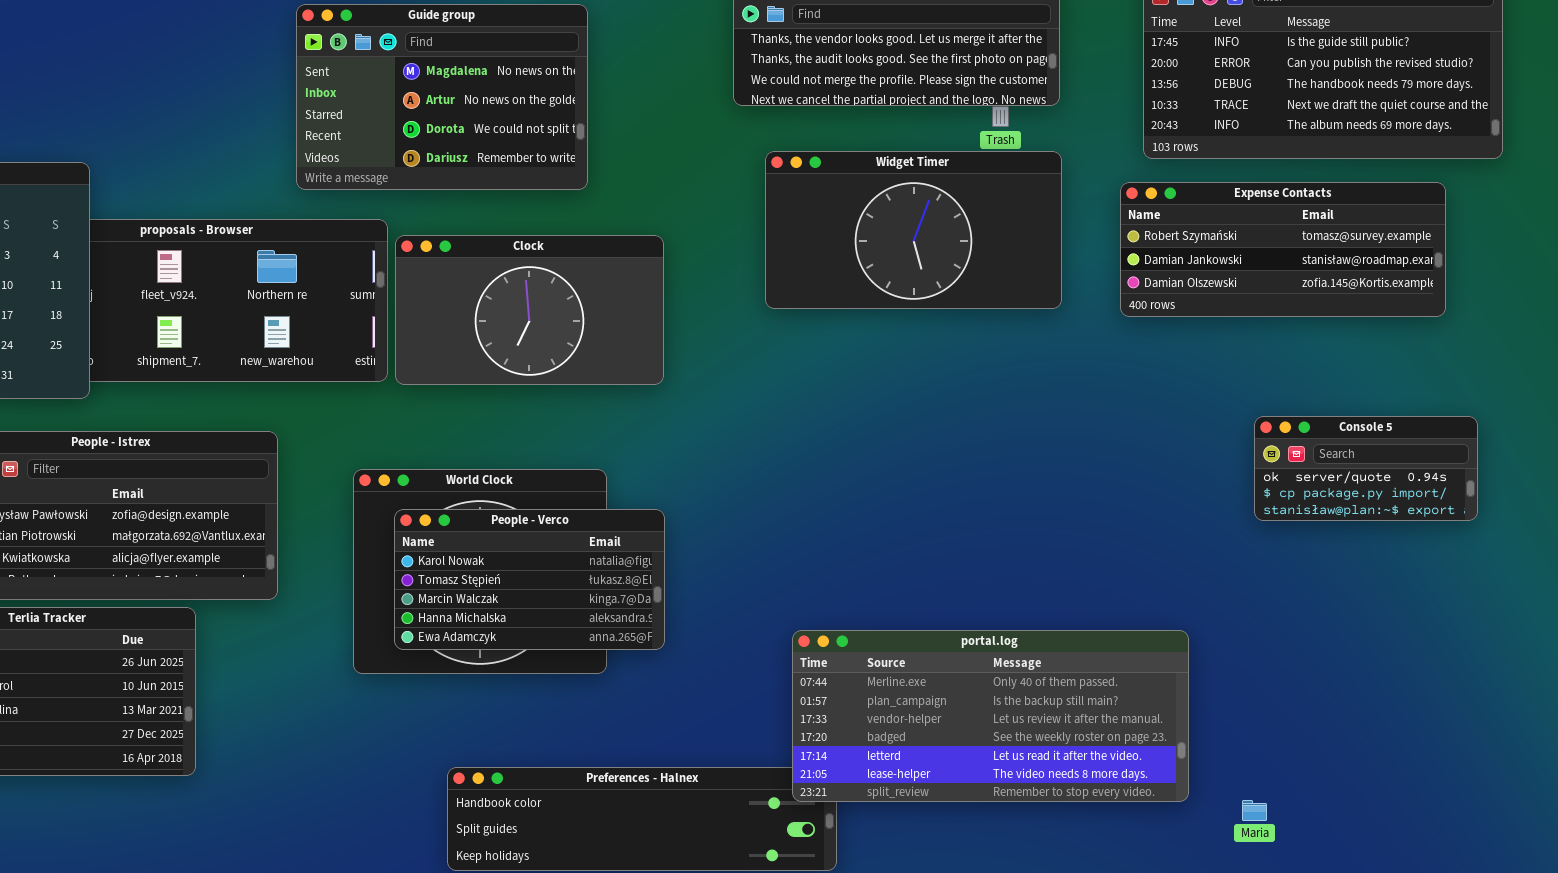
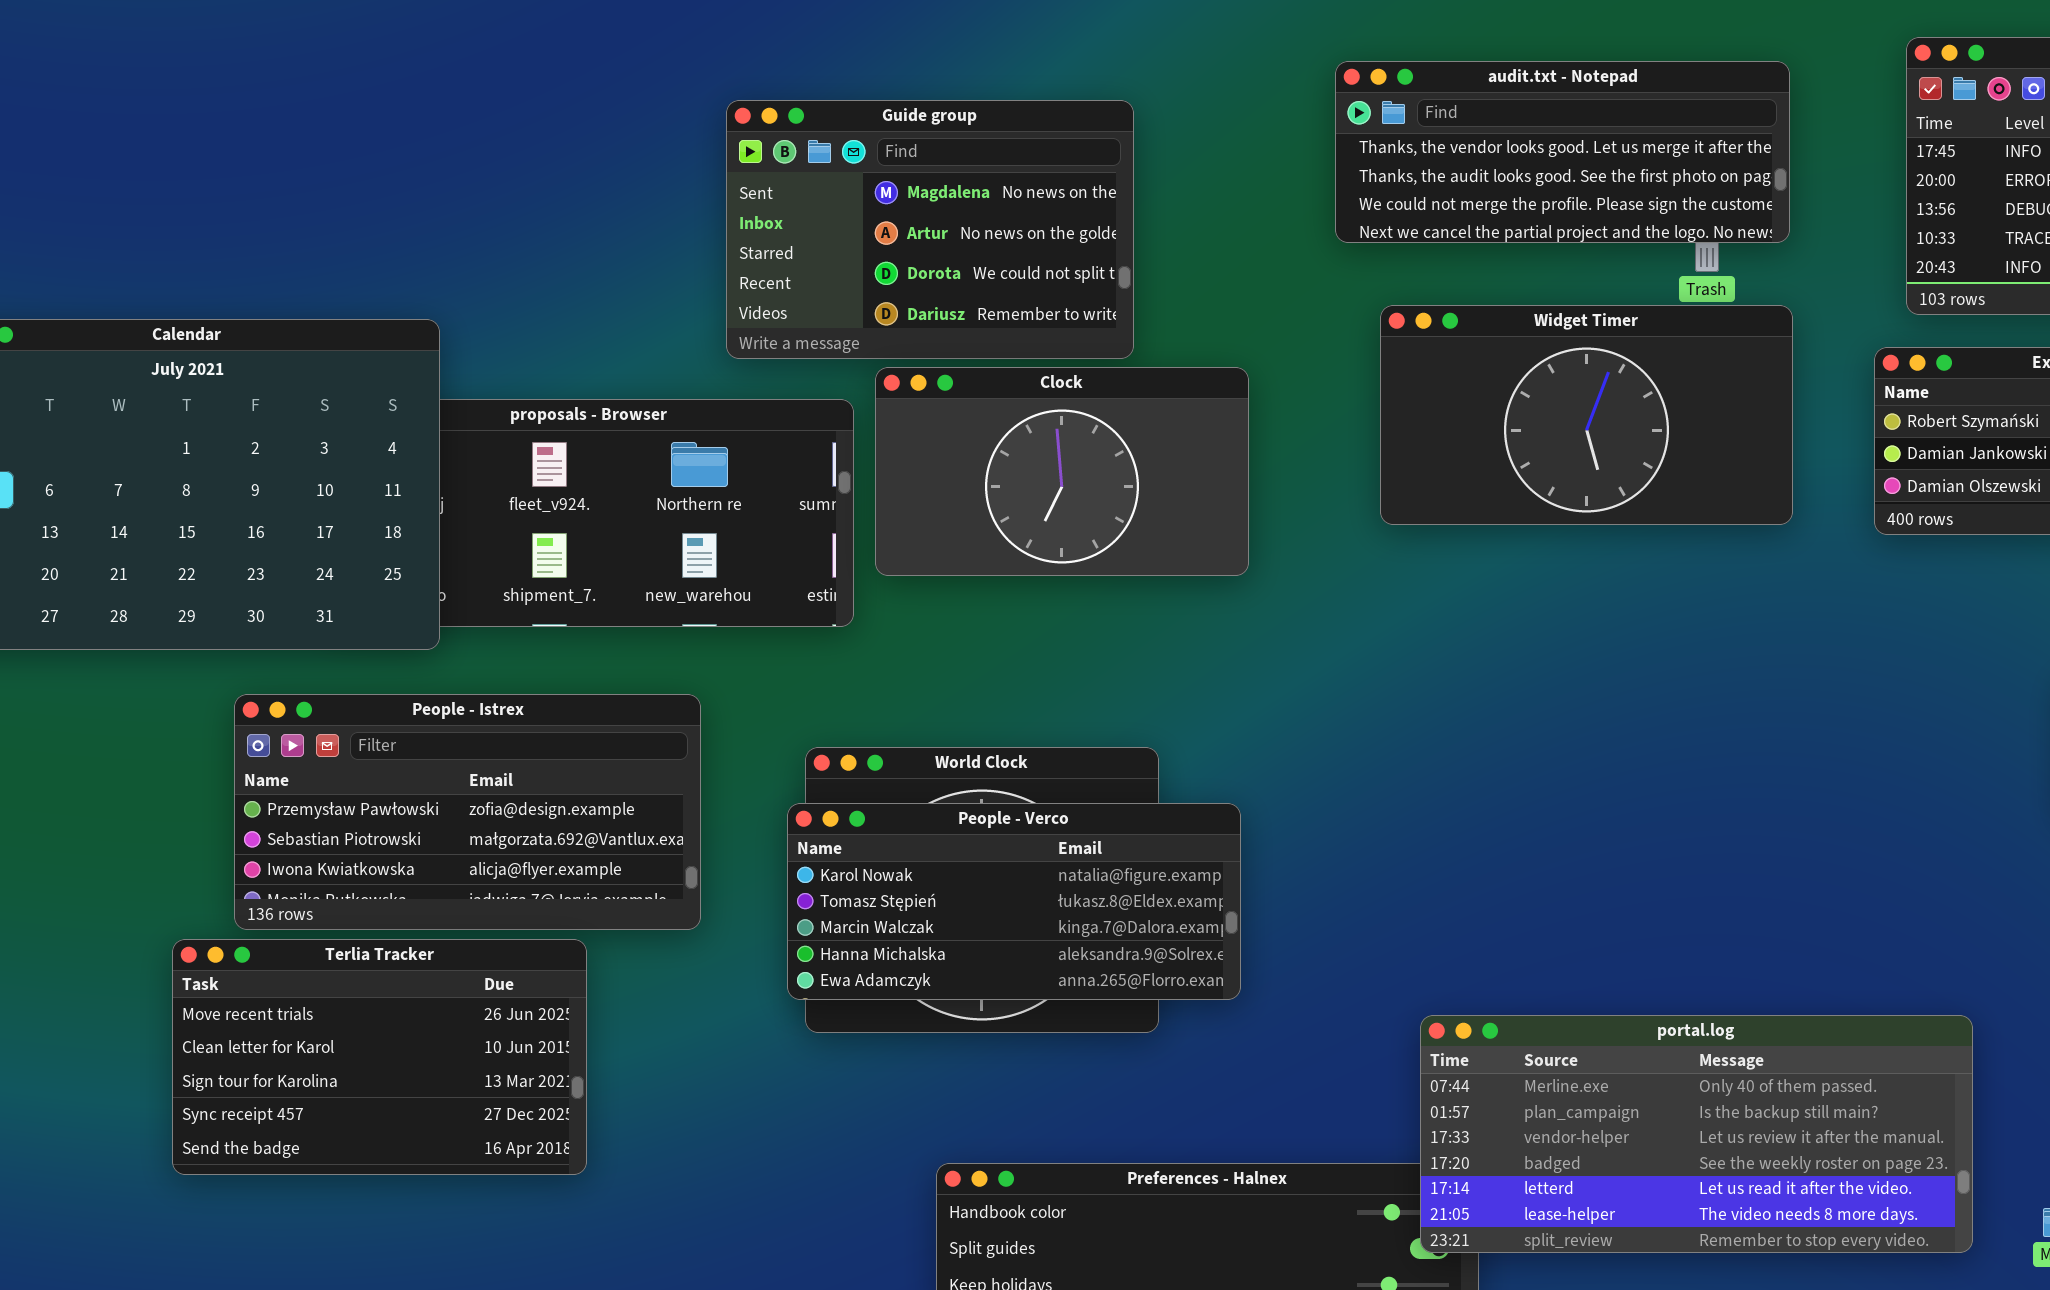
Clock: [395,235,664,385] -> [875,367,1249,576], moved
People - Verco: [394,509,665,650] -> [787,803,1241,1000], resized
portal.log: [792,630,1189,802] -> [1420,1015,1973,1253], moved

